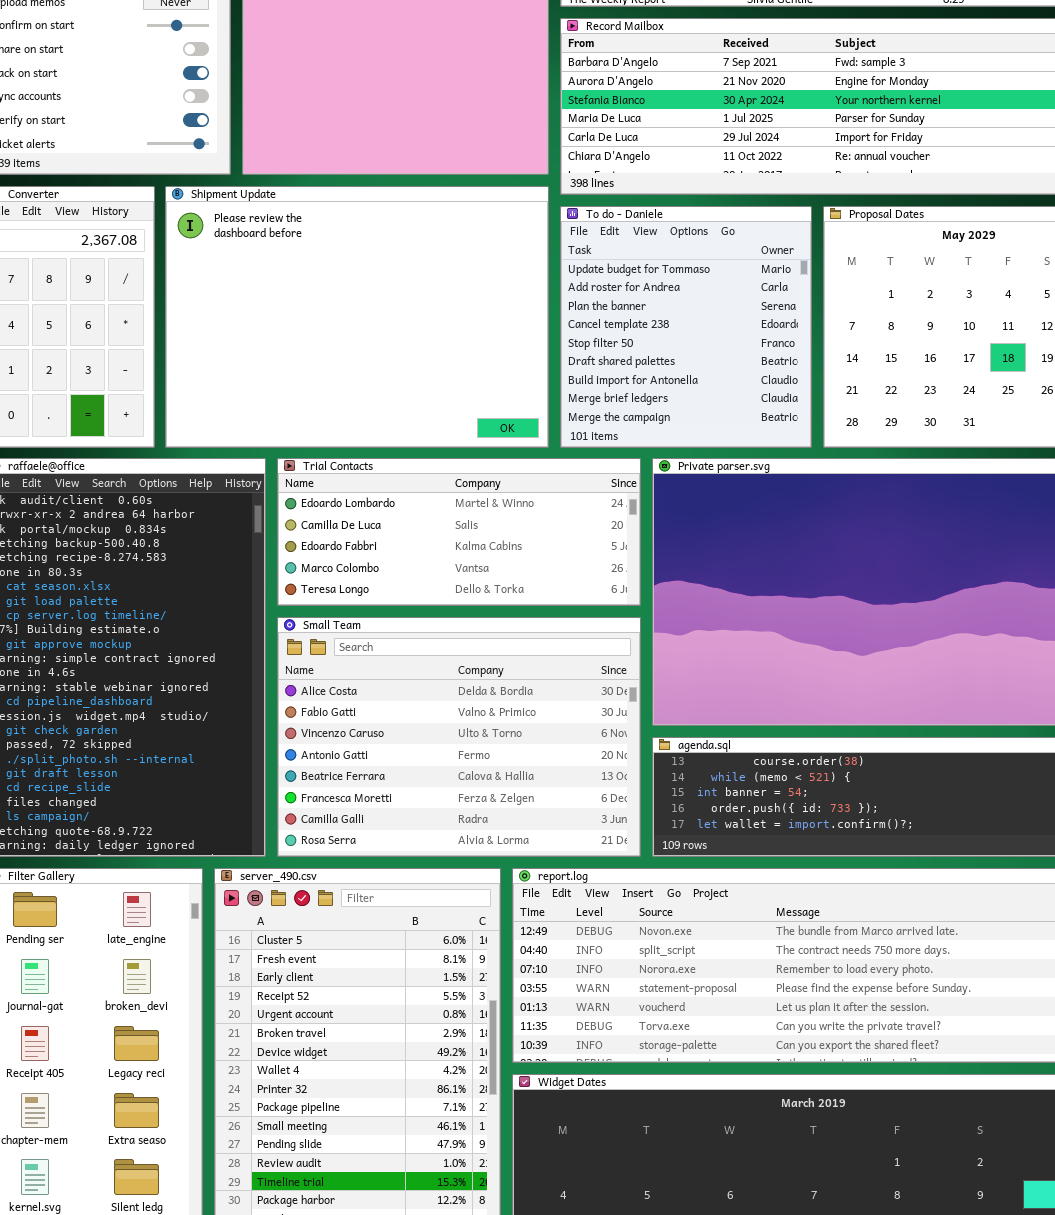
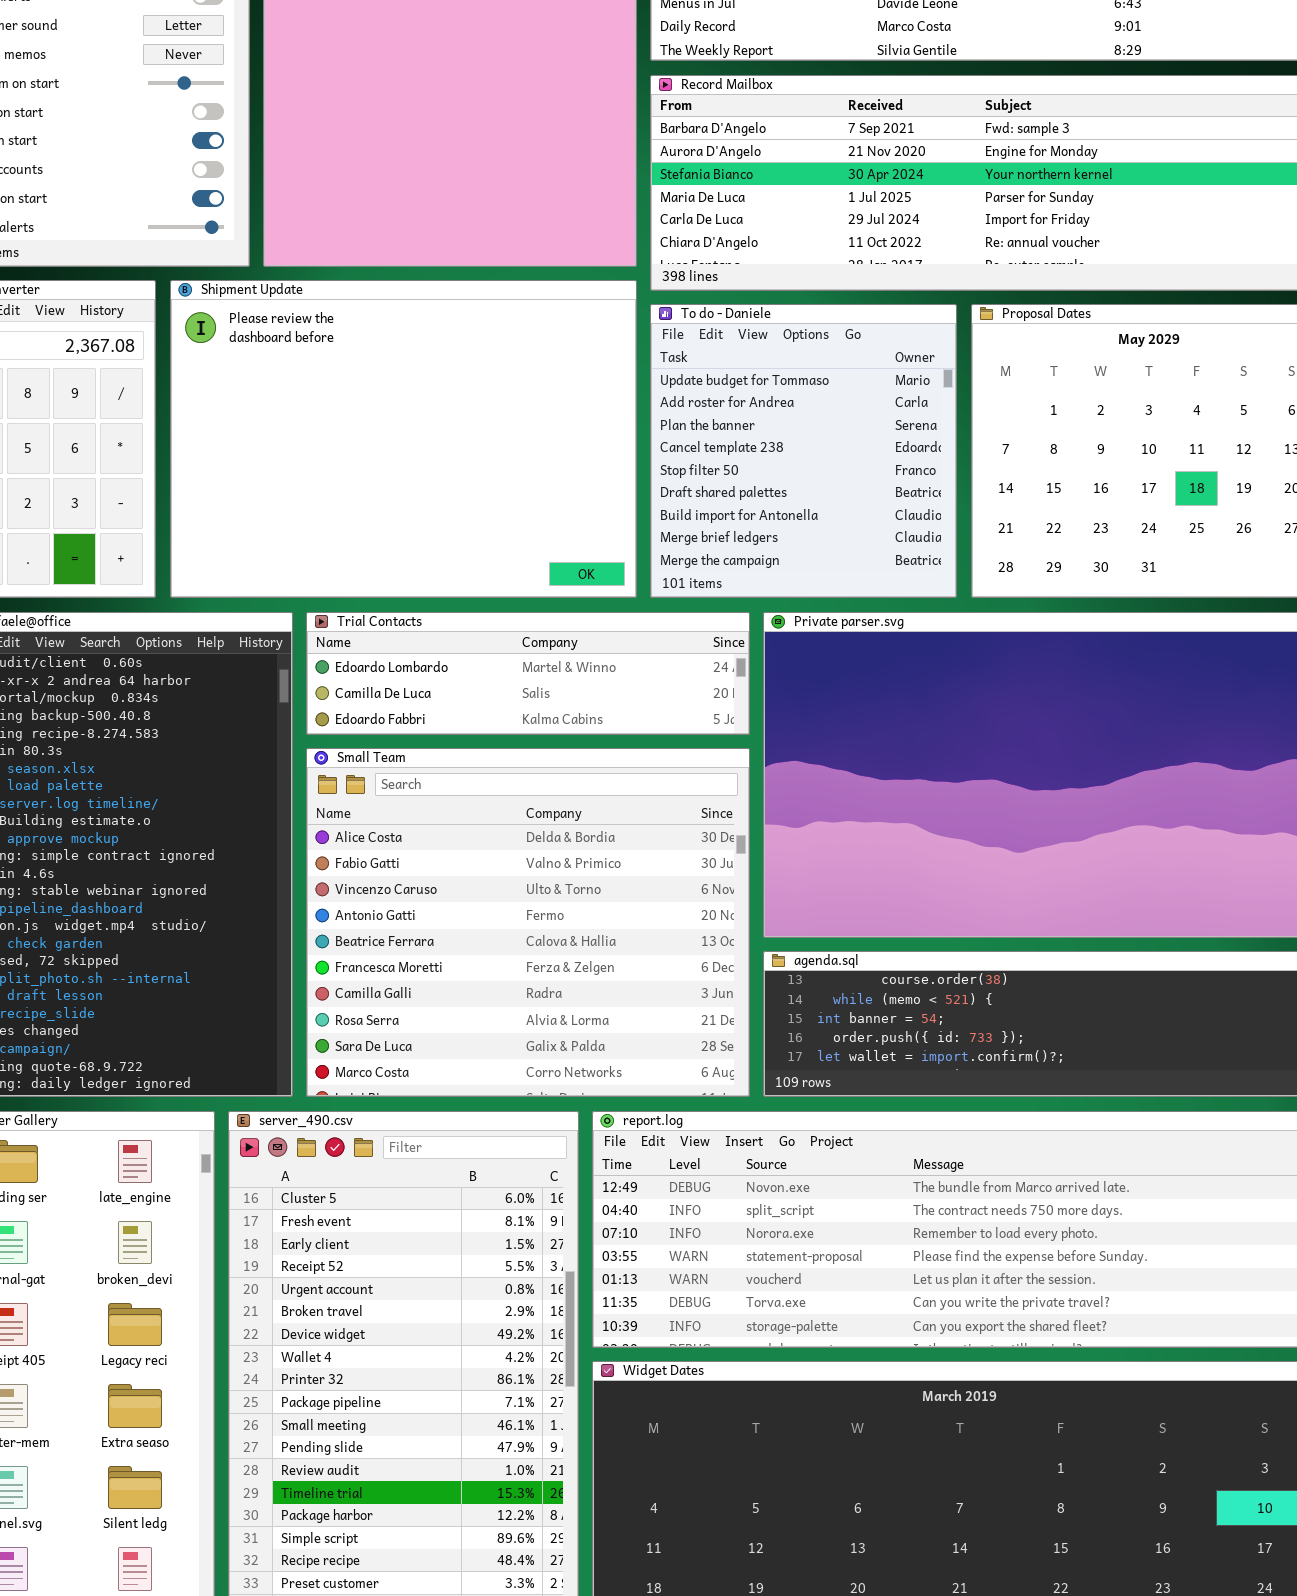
Trial Contacts: [277,458,641,606] -> [306,612,750,735], resized
Small Team: [277,617,641,857] -> [306,748,750,1097], resized

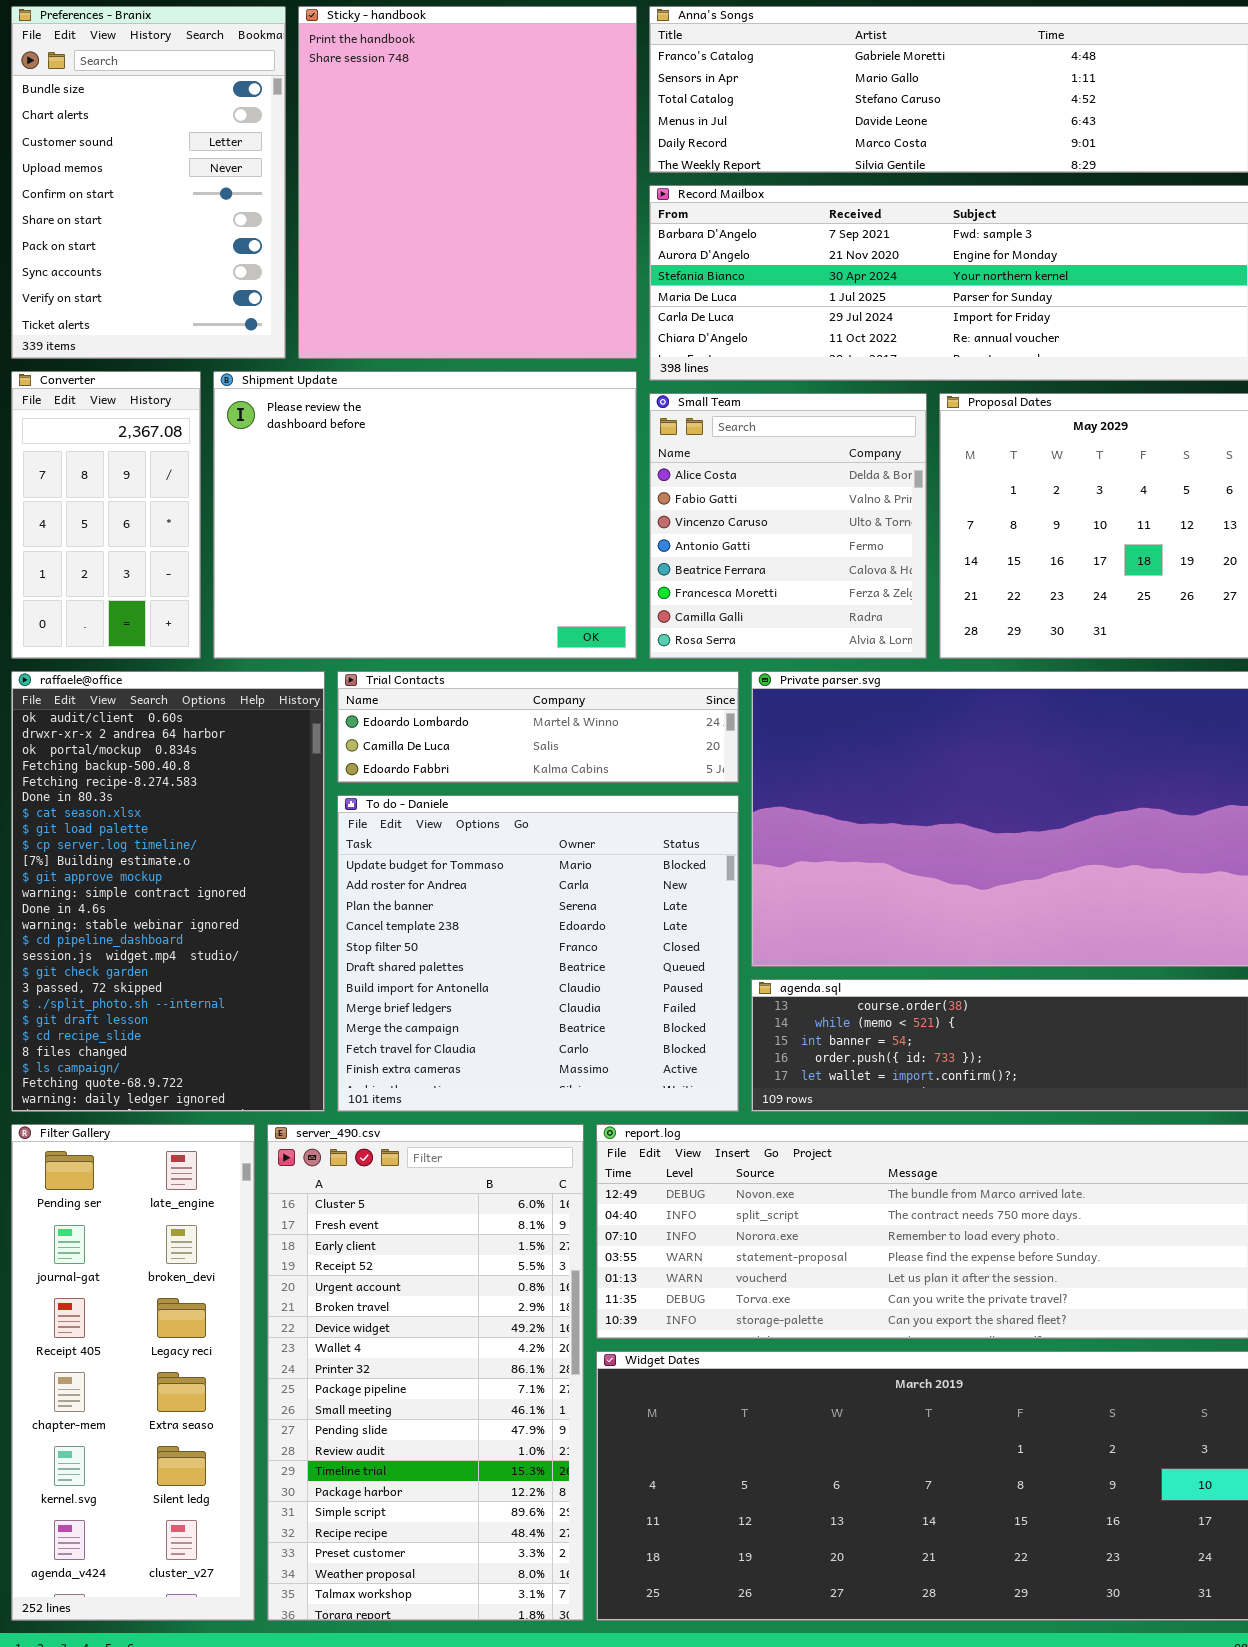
To do - Daniele: [650,304,957,598] -> [337,795,739,1112], moved, resized
Small Team: [306,748,750,1097] -> [649,393,927,659], moved, resized

